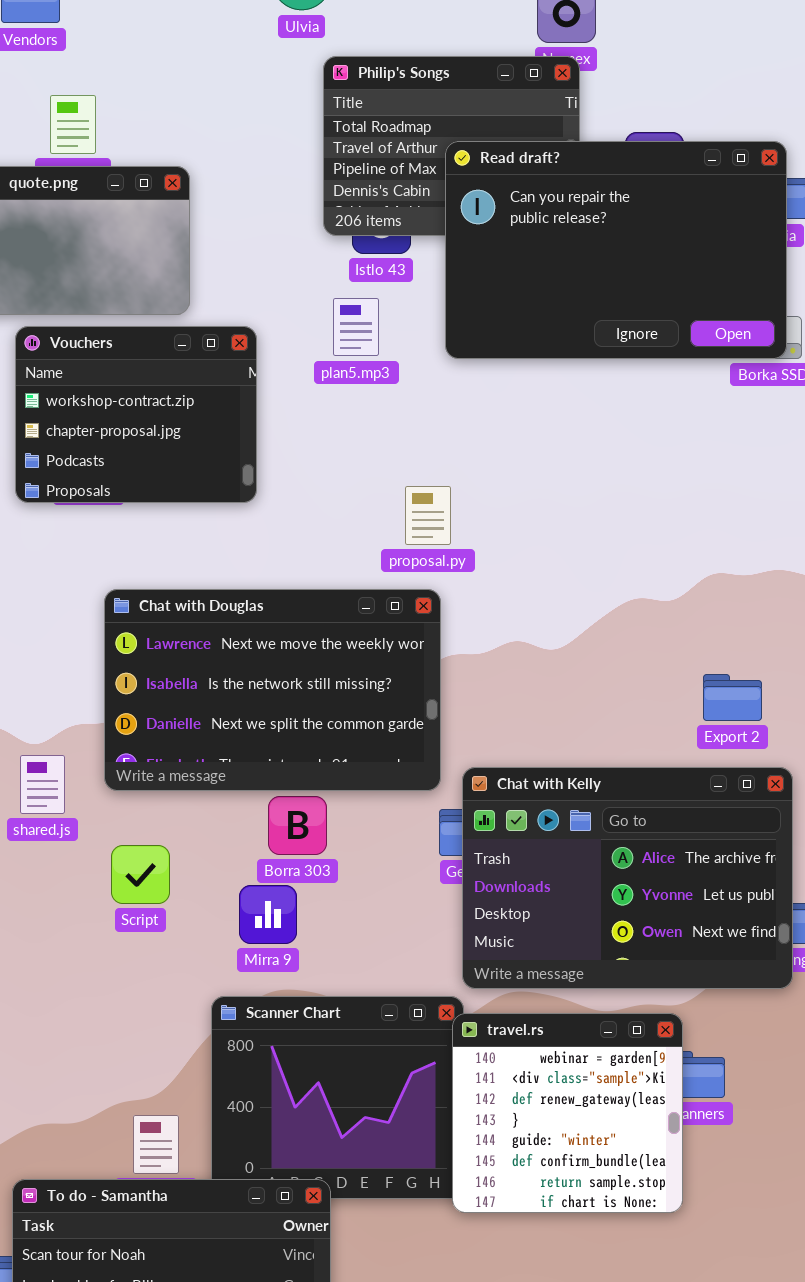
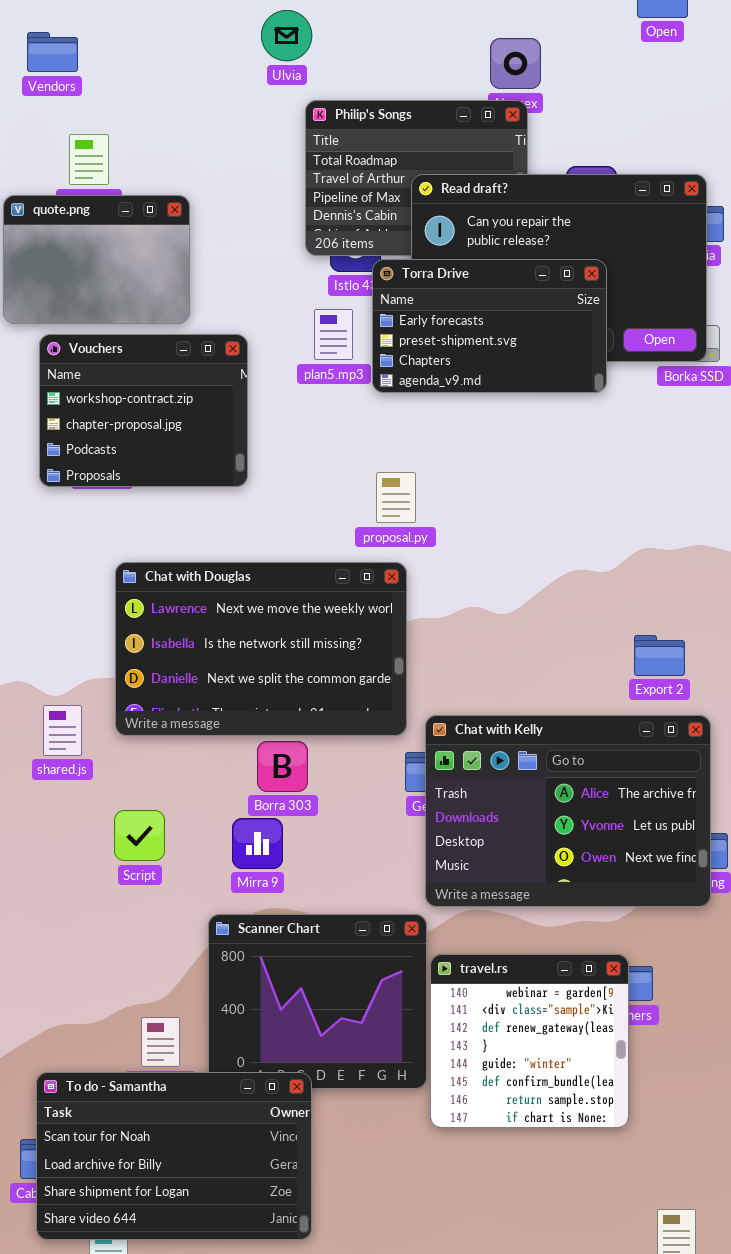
Torra Drive: none -> [372,259,607,393], opened
Script: [111,845,170,904] -> [114,810,165,861], moved
travel.rs: [452,1013,683,1213] -> [430,954,629,1128], moved

